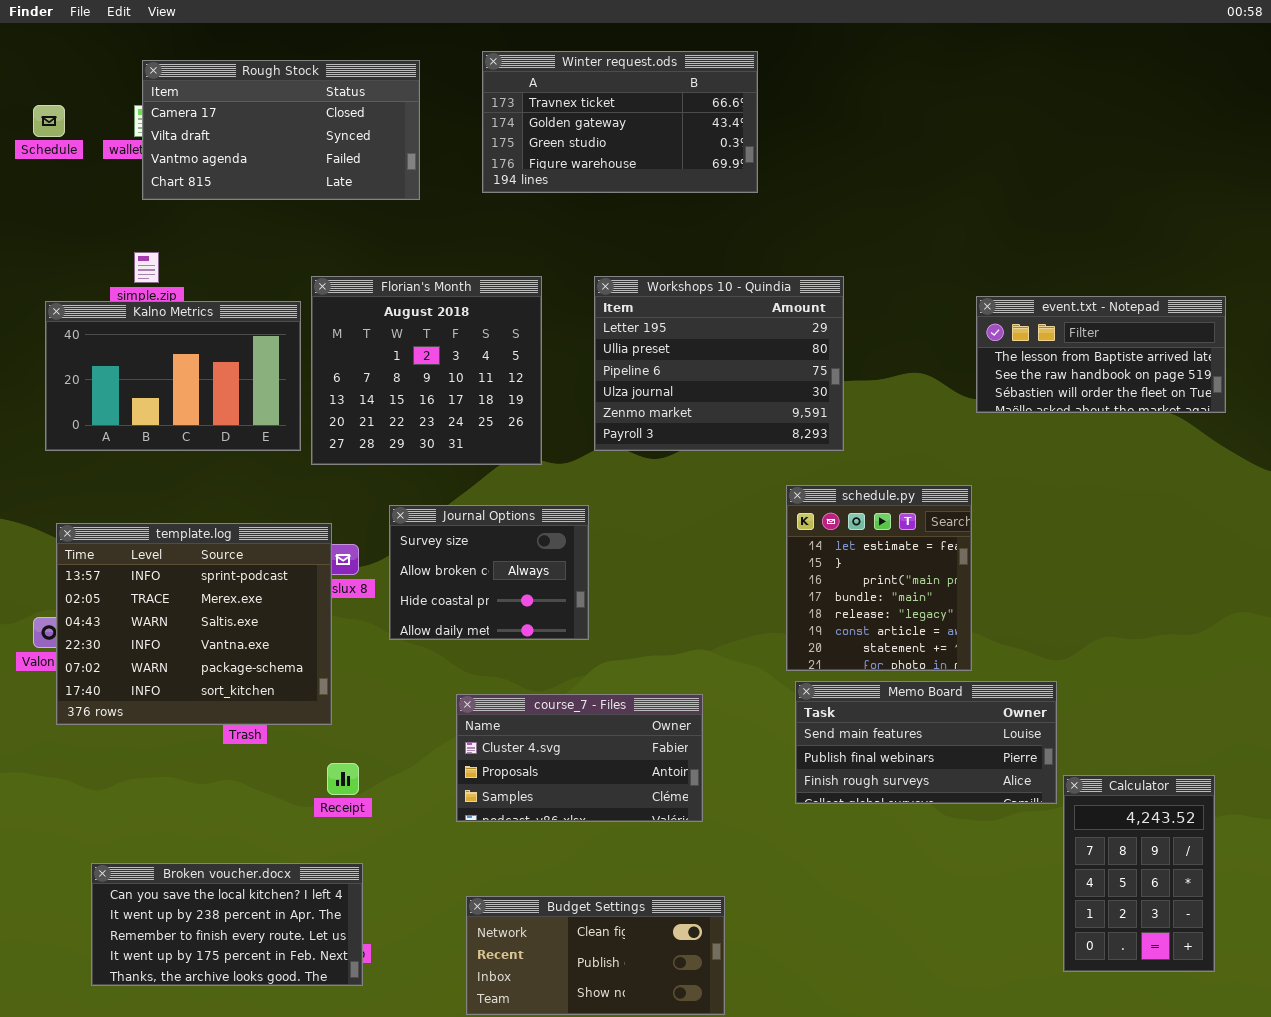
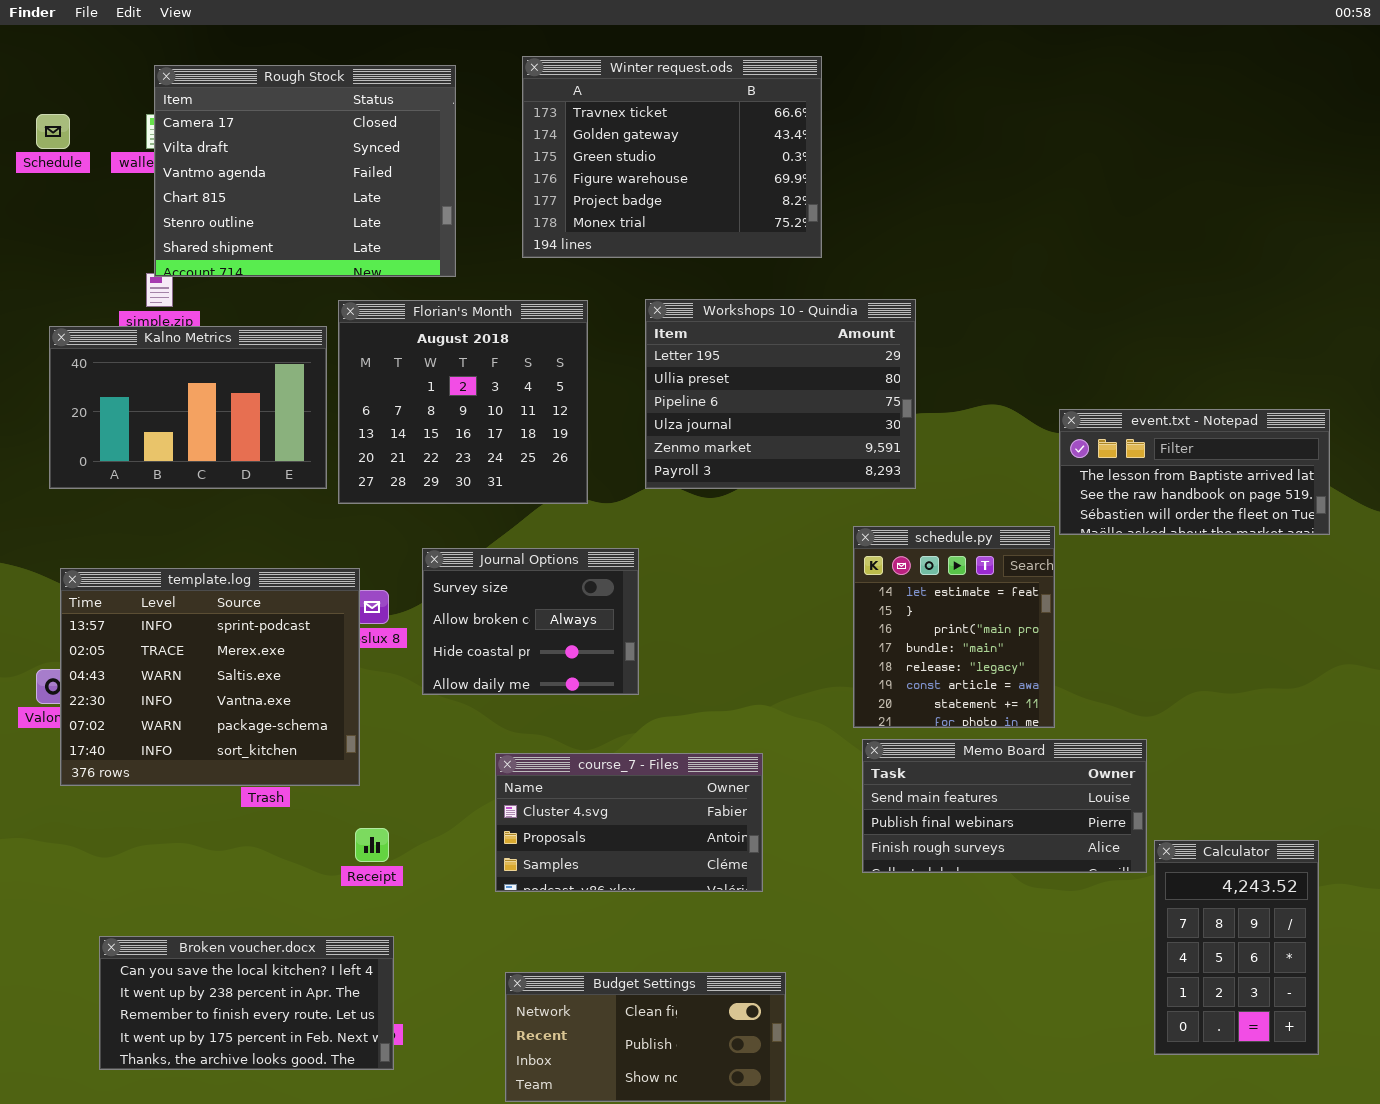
Winter request.ods: [482,51,758,193] -> [522,56,822,258], resized
Rough Stock: [142,60,420,200] -> [154,65,456,277], resized
event.txt - Notepad: [976,296,1226,413] -> [1059,409,1330,535], moved

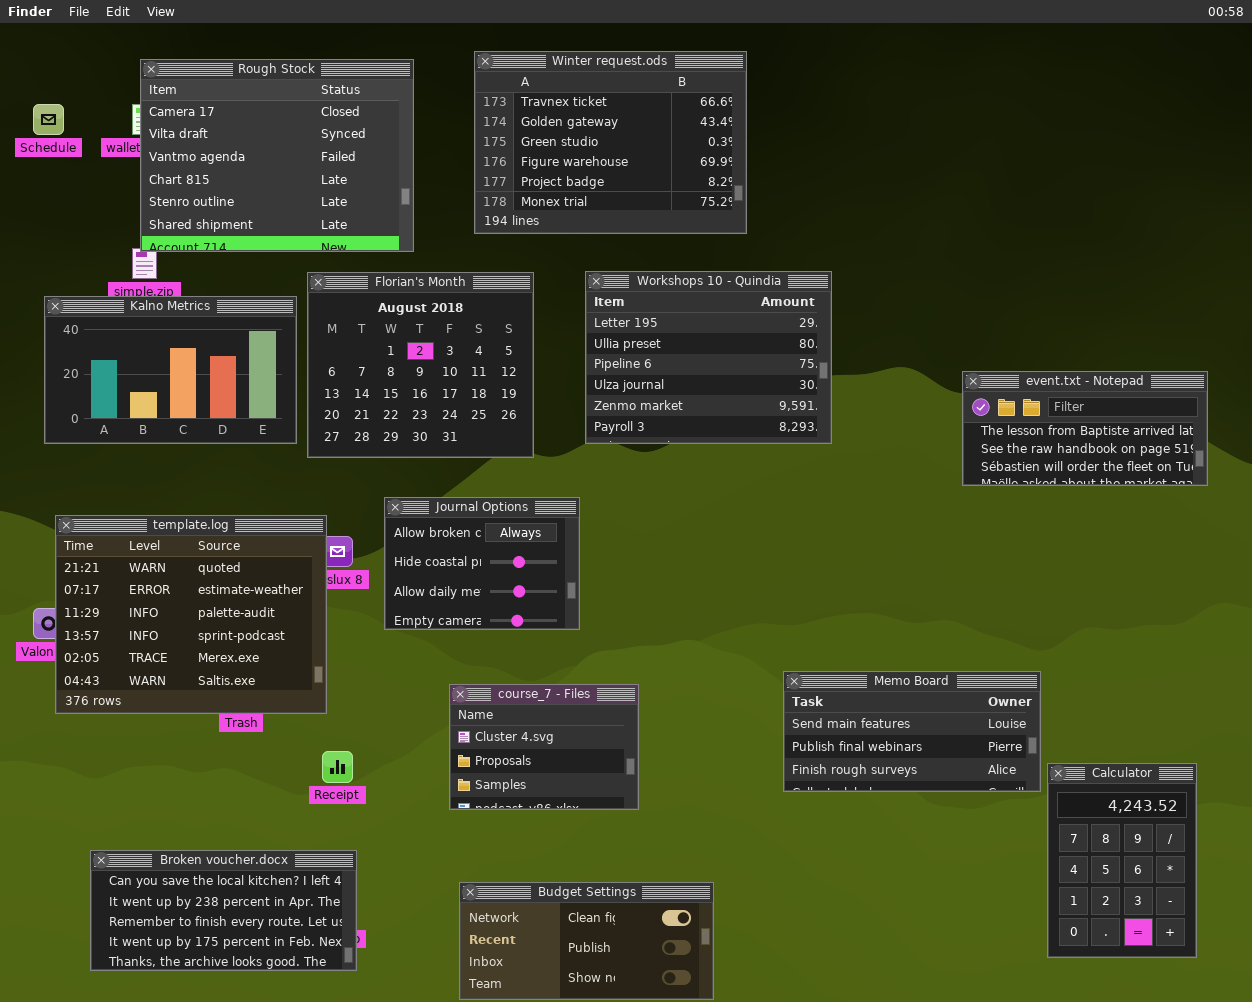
schedule.py: [853,526,1055,728] -> none, closed
Journal Options: [422,548,639,695] -> [384,497,580,630], scrolled down 1 row
template.log: [60,568,360,786] -> [55,515,327,714], scrolled up 3 rows
course_7 - Files: [495,753,763,892] -> [449,684,639,810], resized

